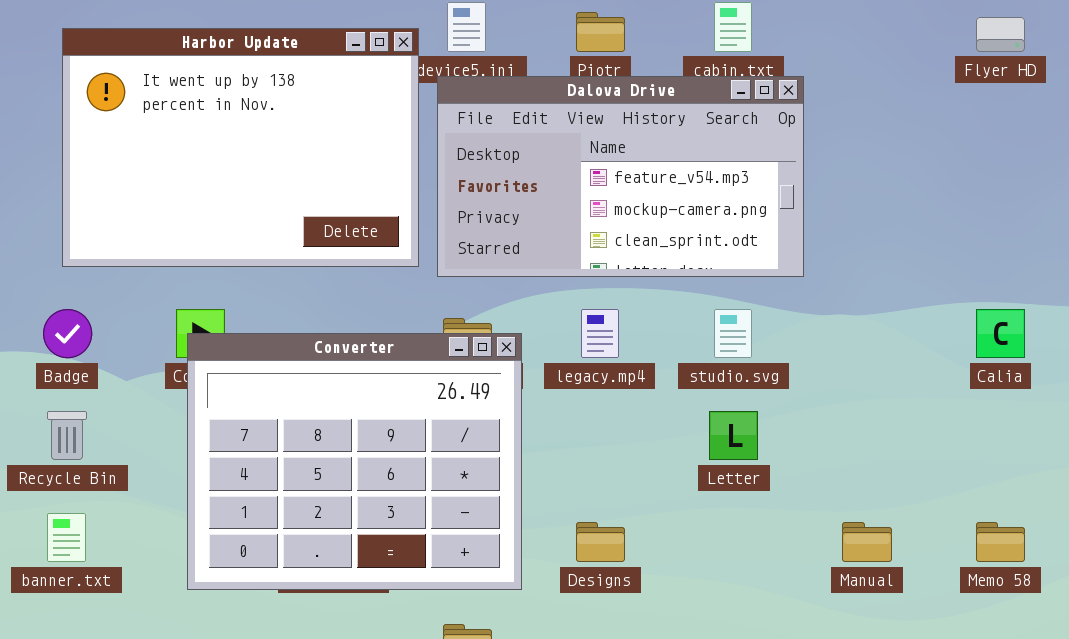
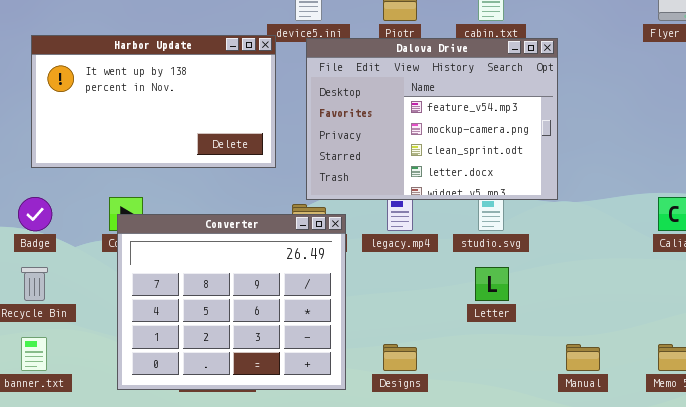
Harbor Update: [62,28,419,267] -> [31,35,276,168], resized
Dalova Drive: [437,76,804,277] -> [306,38,558,200], moved, resized

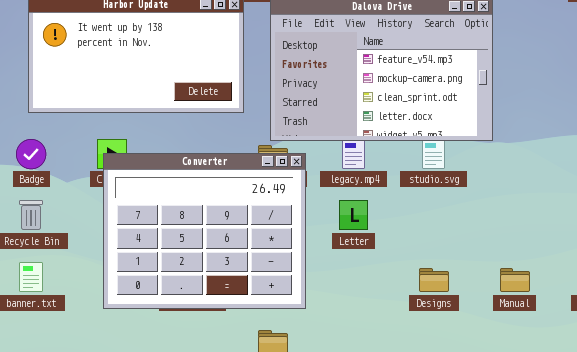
Letter: [475,267,509,301] -> [339,200,368,230], moved
Designs: [383,344,417,371] -> [419,268,449,292], moved

